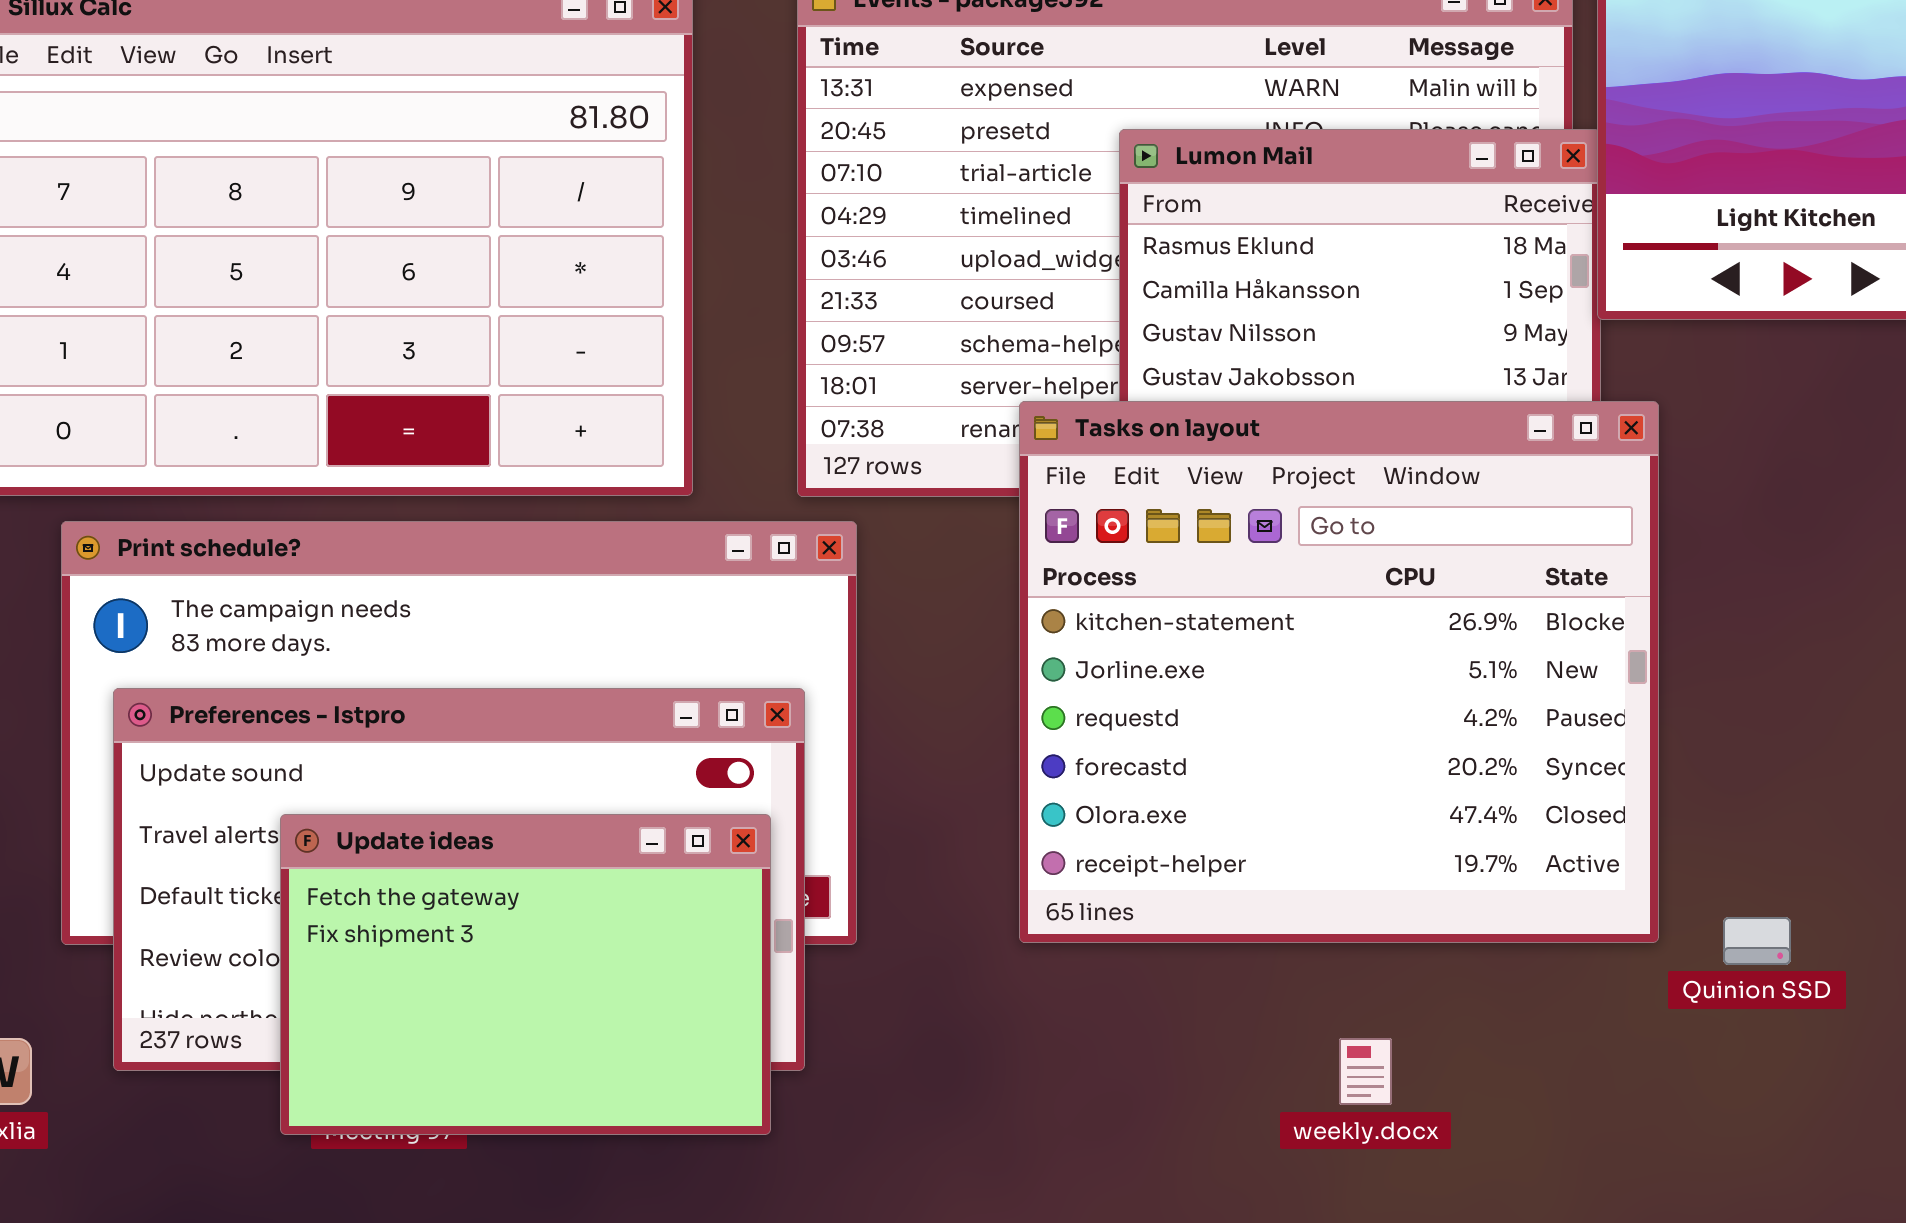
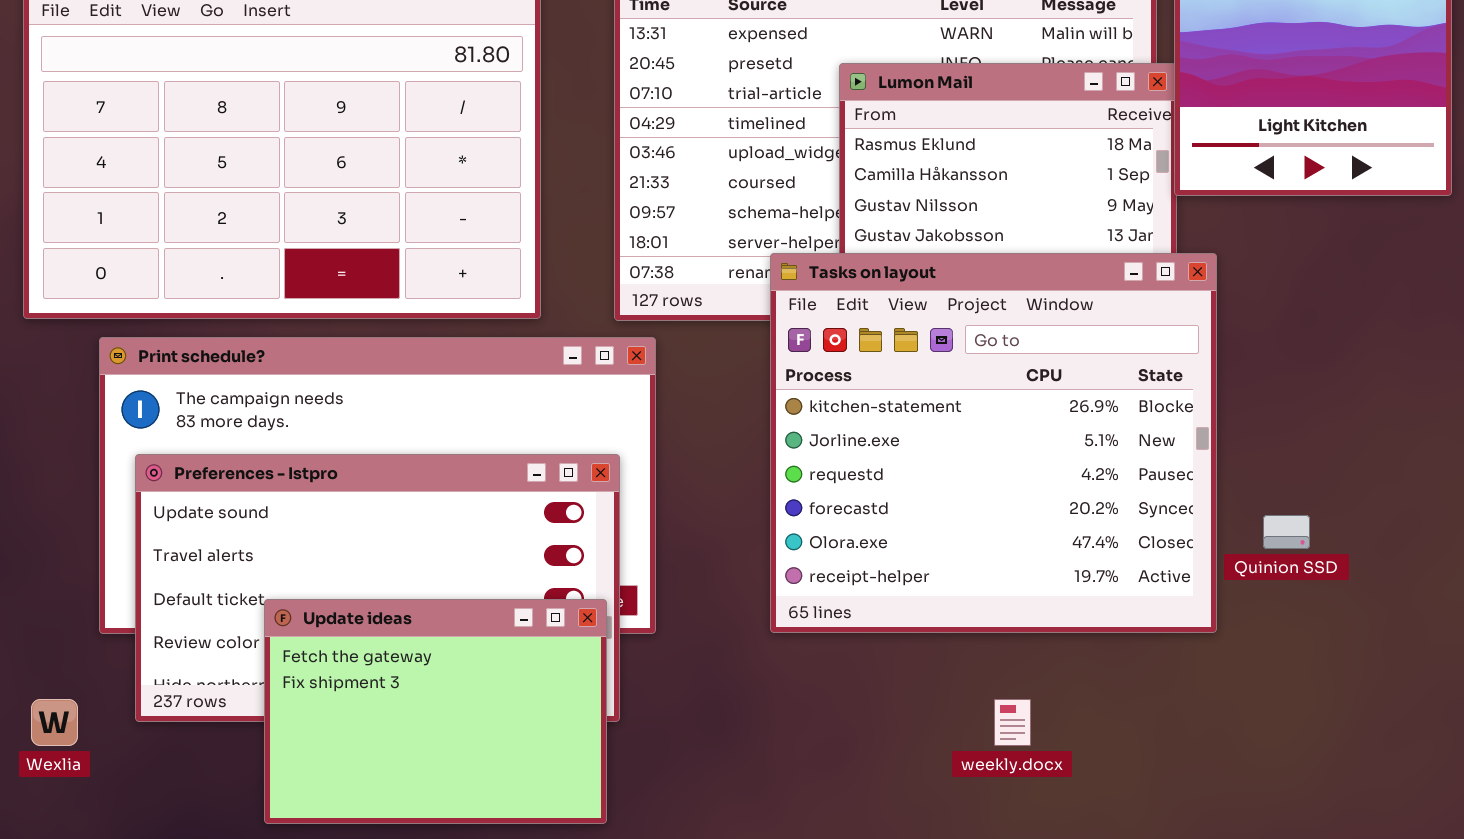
Update ideas: [280,814,771,1135] -> [264,599,607,824], moved
Quinion SSD: [1723,917,1791,965] -> [1263,515,1310,549], moved

